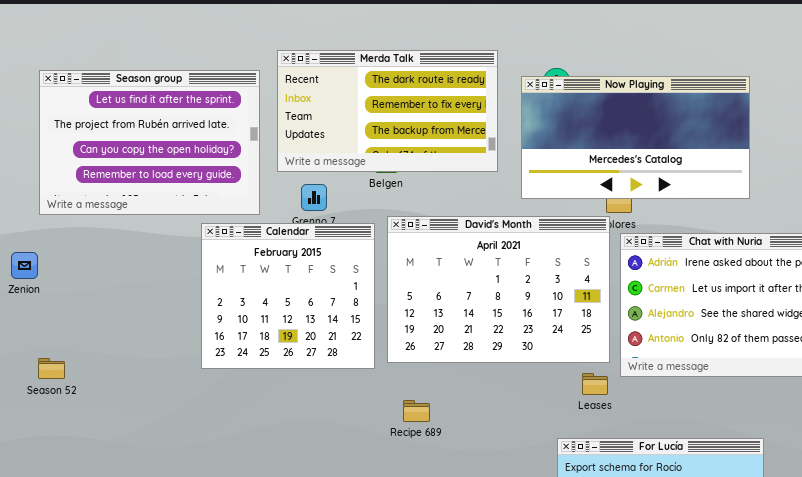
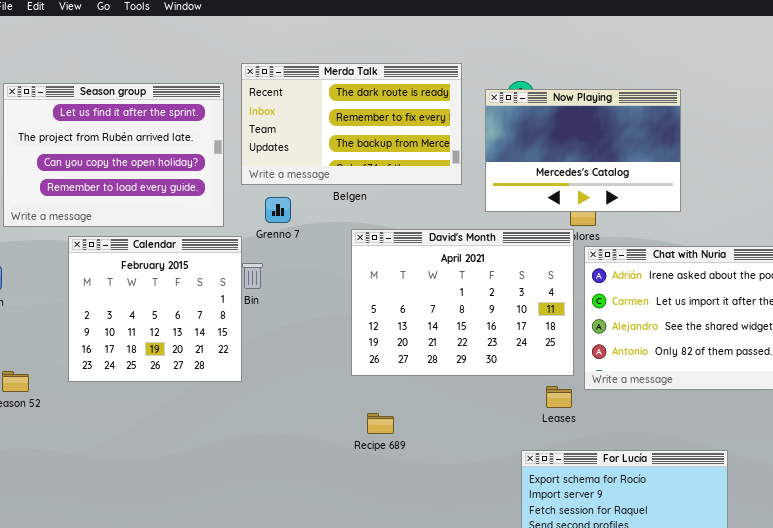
Now Playing: [521,76,750,199] -> [485,89,681,212], resized
Calendar: [201,223,375,369] -> [68,236,242,382], moved

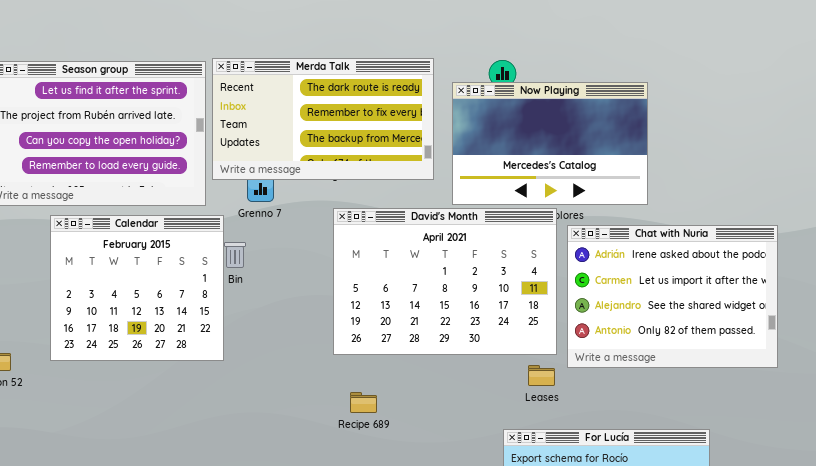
Merda Talk: [241,63,462,185] -> [212,58,434,180], moved
Now Playing: [485,89,681,212] -> [452,82,648,205], moved

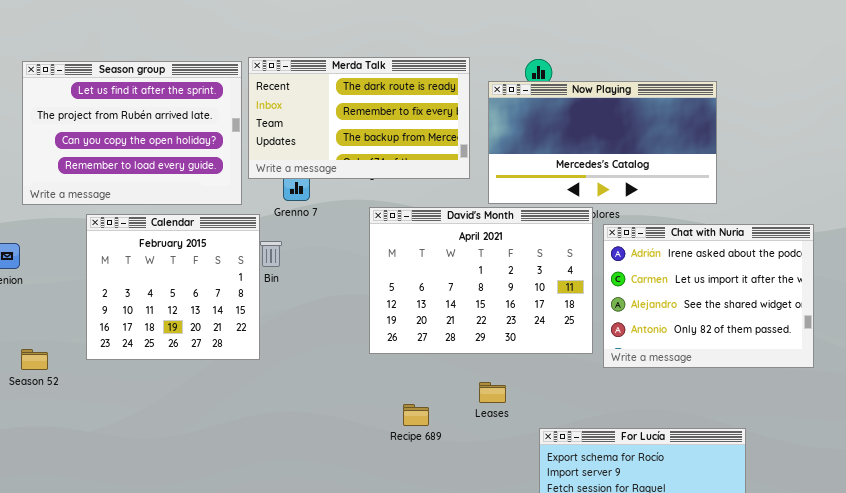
Now Playing: [452,82,648,205] -> [488,81,717,204], resized
Leases: [528,365,555,386] -> [479,382,506,403], moved
Recipe 689: [350,392,377,413] -> [403,404,429,426], moved

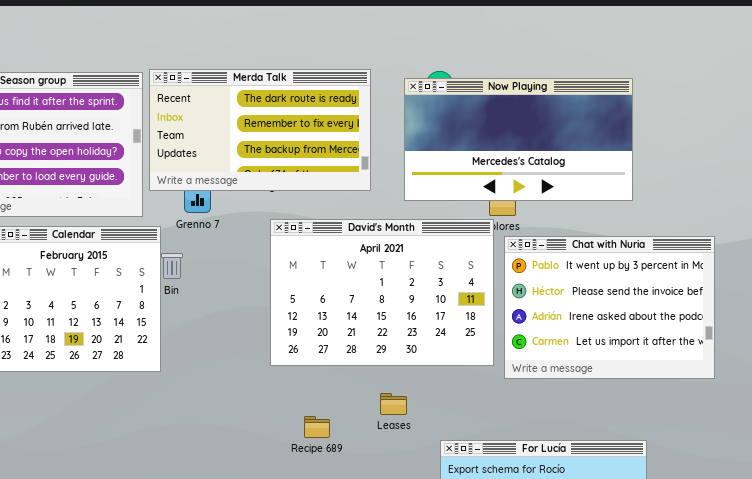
Now Playing: [488,81,717,204] -> [404,78,633,201], moved
Chat with Nuria: [603,224,814,368] -> [504,236,715,379], scrolled up 2 rows

